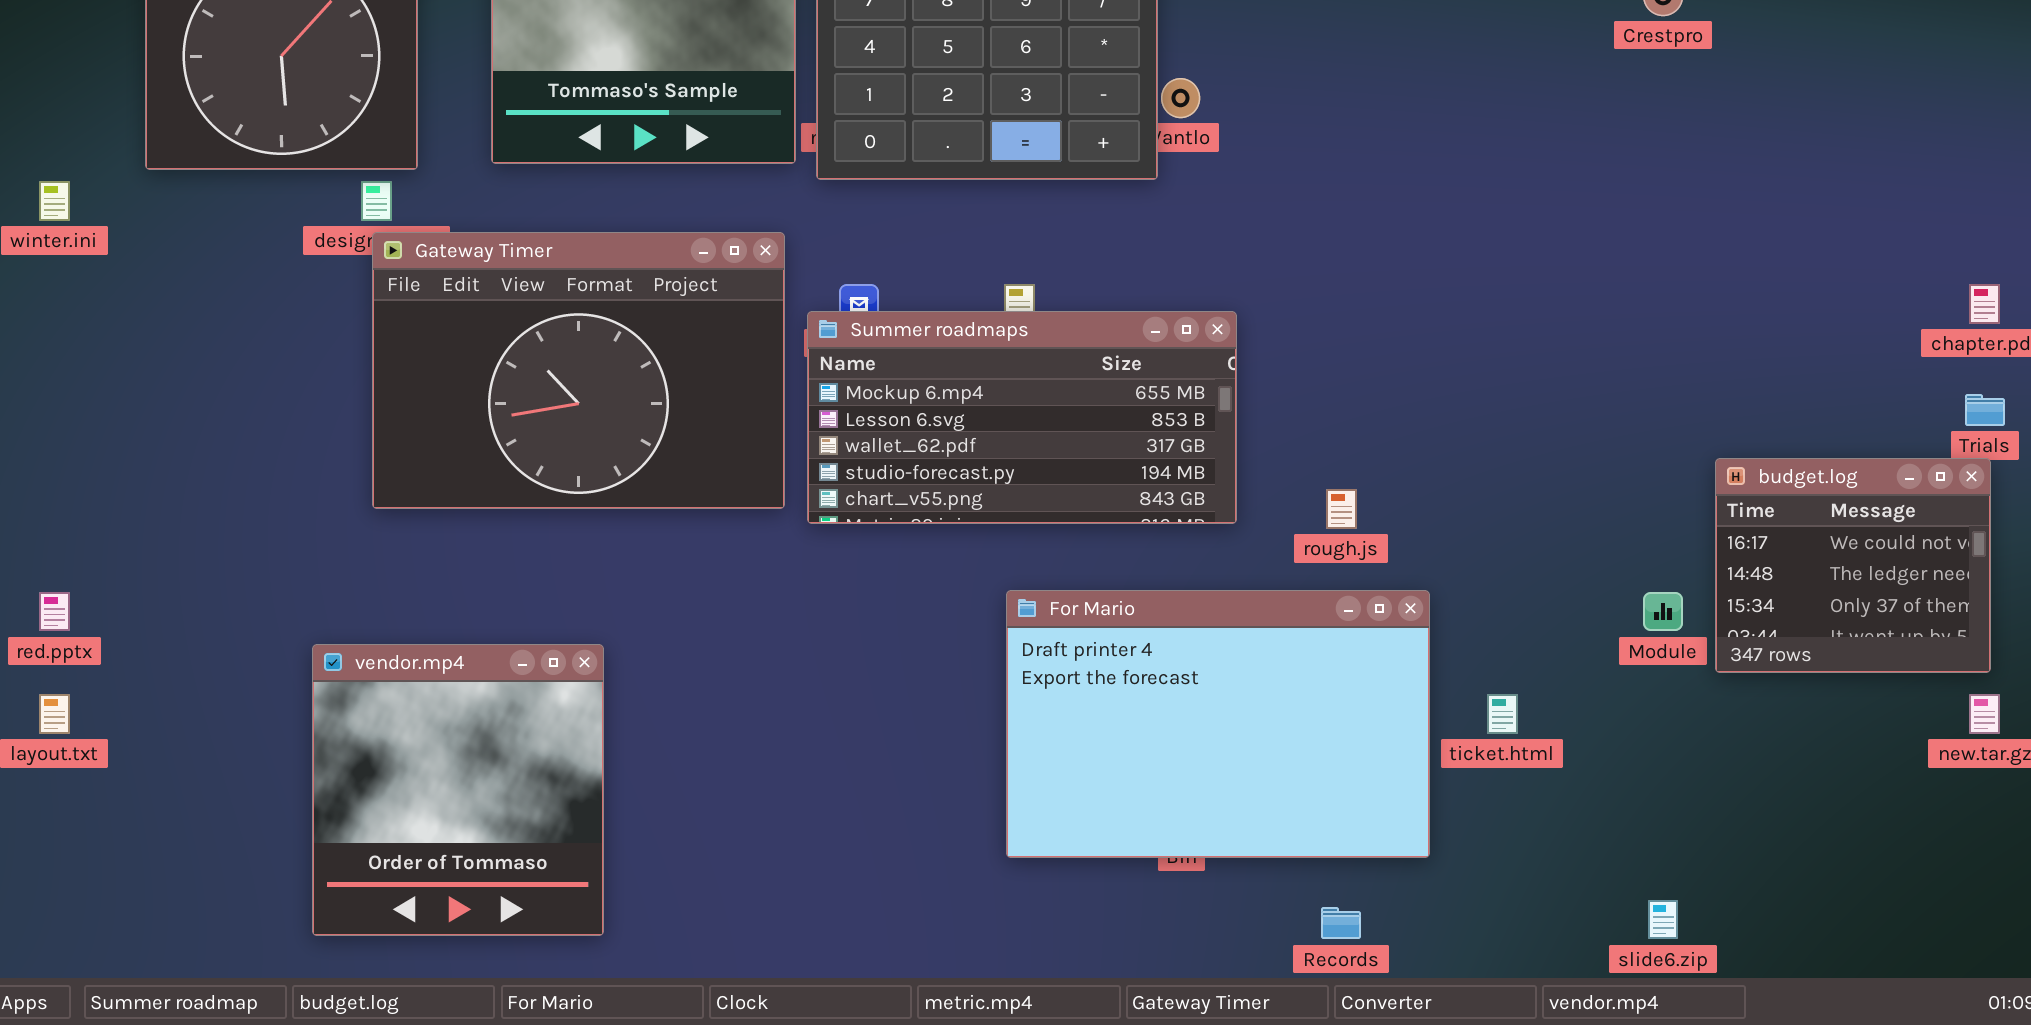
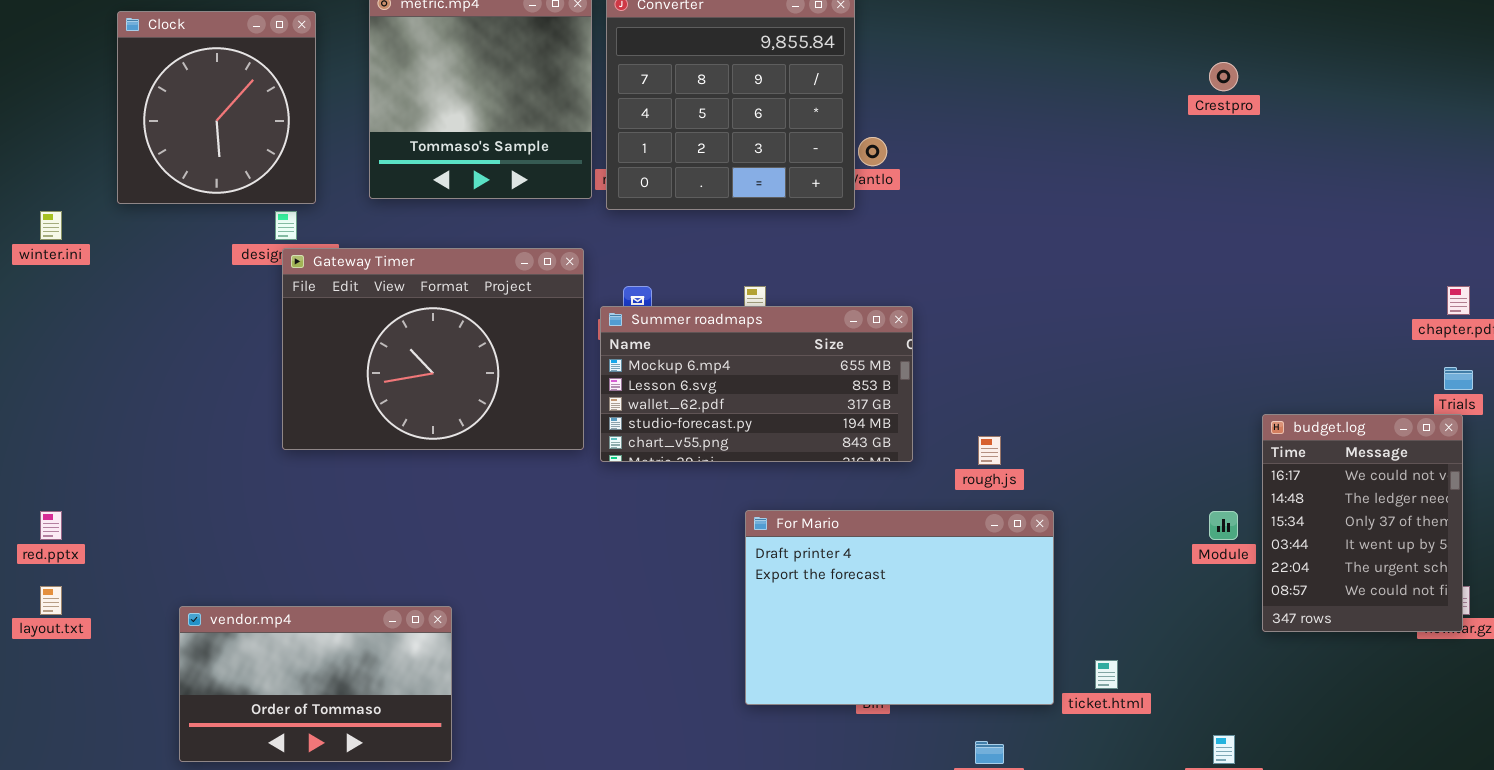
budget.log: [1715,458,1991,673] -> [1262,414,1463,632], resized
vendor.mp4: [312,644,604,936] -> [179,606,452,762], resized
ticket.html: [1487,694,1518,734] -> [1095,660,1118,689], moved

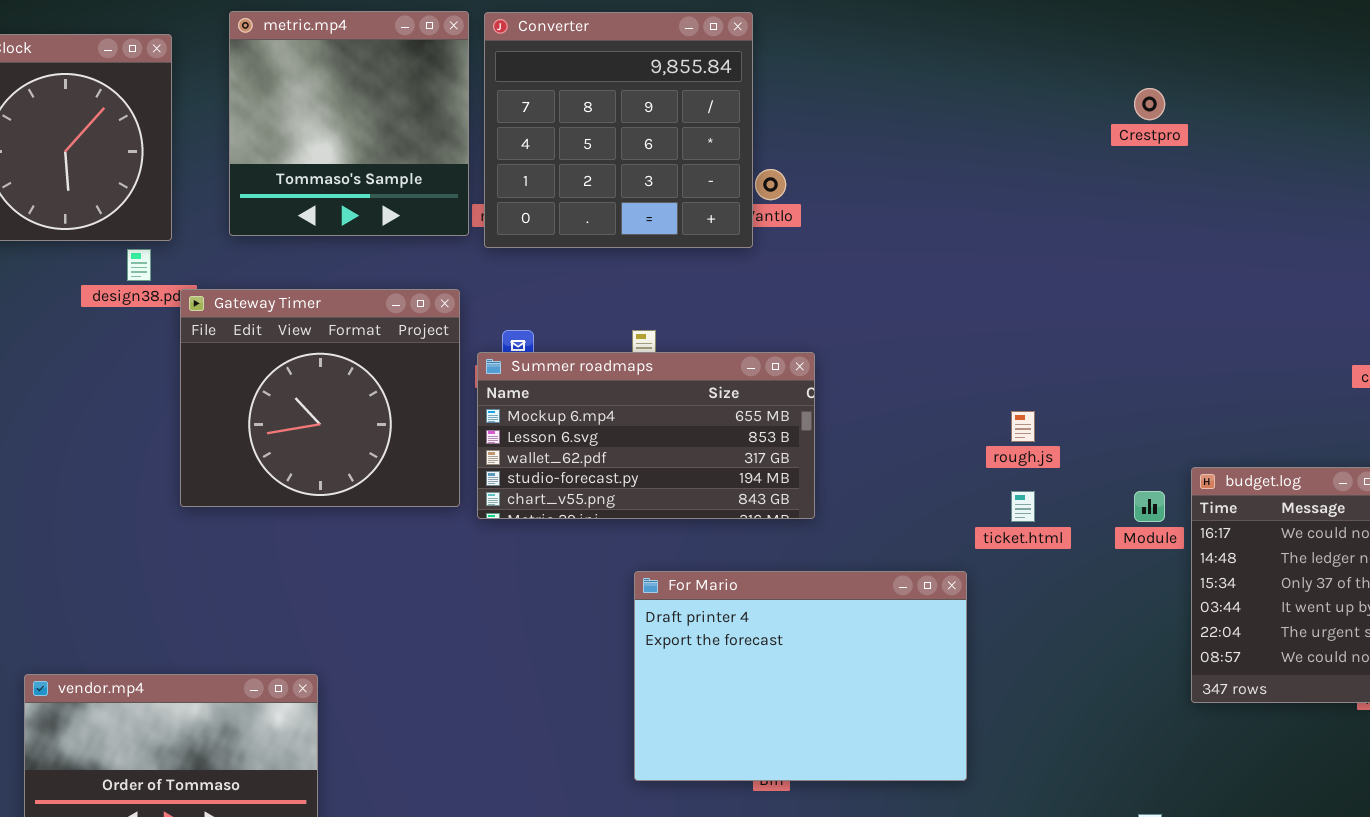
Gateway Timer: [282,248,584,450] -> [180,289,460,507], resized
rough.js: [978,436,1001,465] -> [1011,411,1035,442], moved
Module: [1209,511,1238,540] -> [1134,491,1165,522], moved
ticket.html: [1095,660,1118,689] -> [1011,491,1035,522], moved

